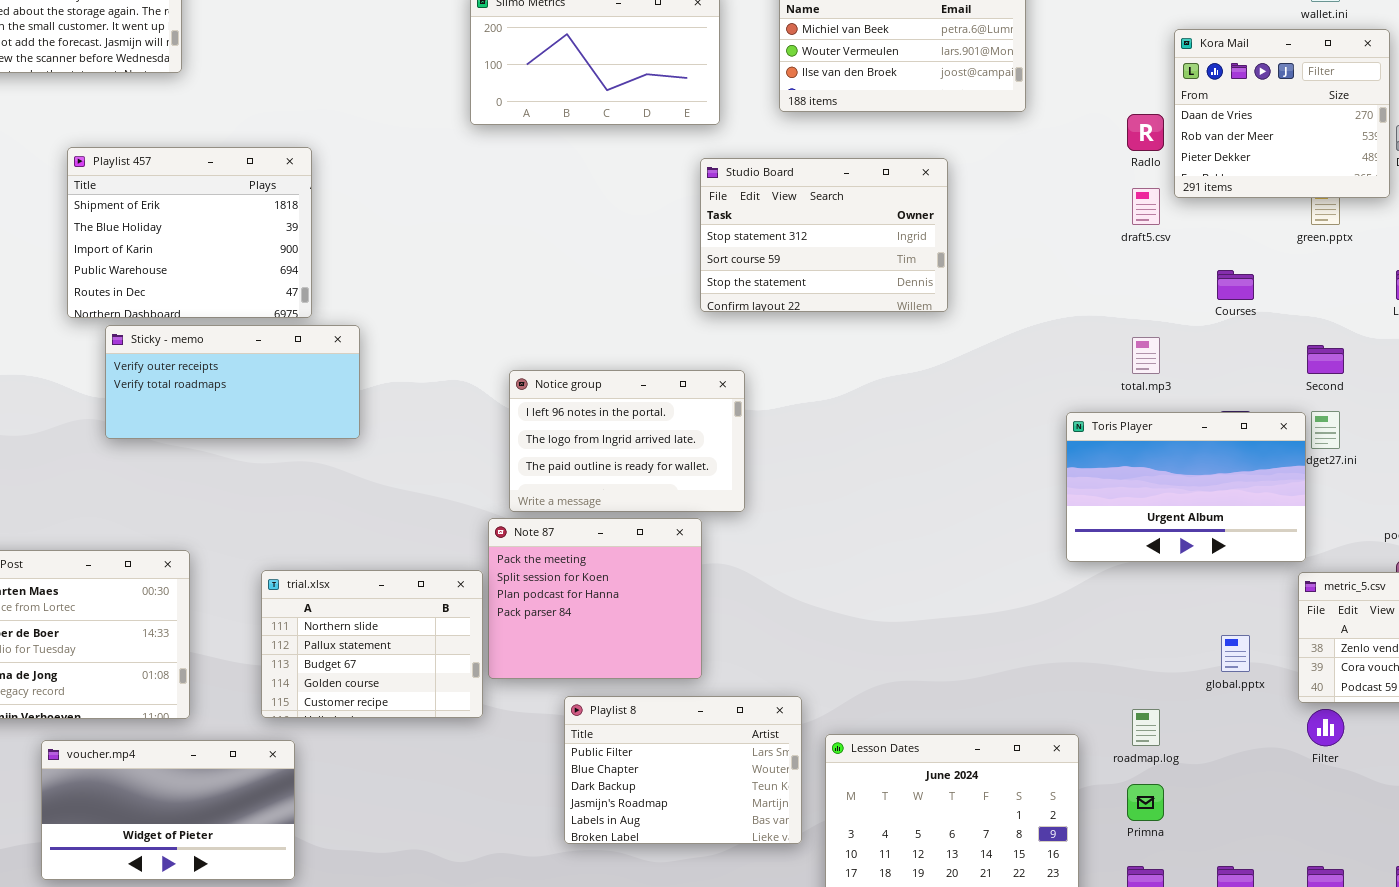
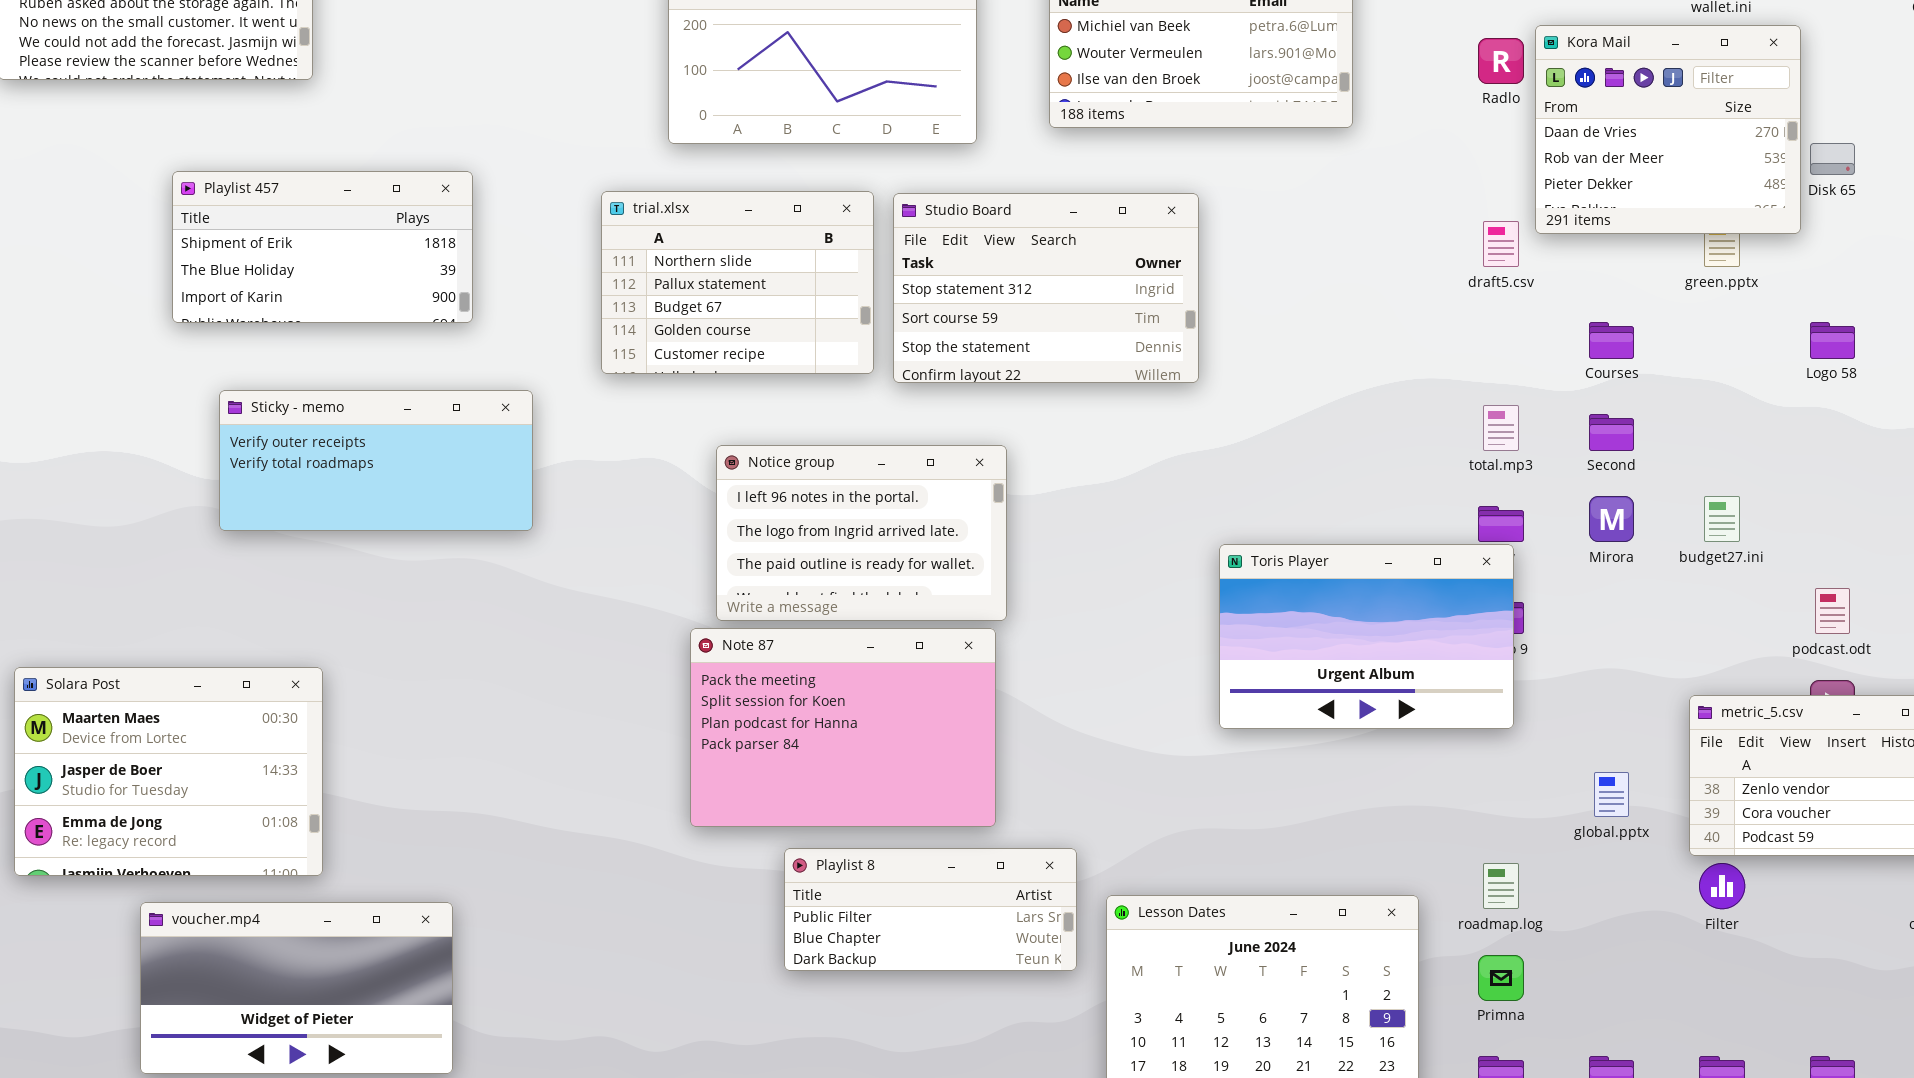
Radlo: [1127,114,1164,151] -> [1478,38,1524,84], moved
Playlist 457: [67,147,312,318] -> [172,171,473,323], resized
Studio Board: [700,158,948,312] -> [893,193,1199,383], moved
Second: [1307,345,1344,374] -> [1589,414,1634,451], moved
Toris Player: [1066,412,1306,562] -> [1219,544,1514,729], moved
Note 87: [488,518,702,679] -> [690,628,996,827], resized
trial.xlsx: [261,570,483,718] -> [601,191,874,374], moved
Playlist 8: [564,696,802,844] -> [784,848,1077,971], resized

